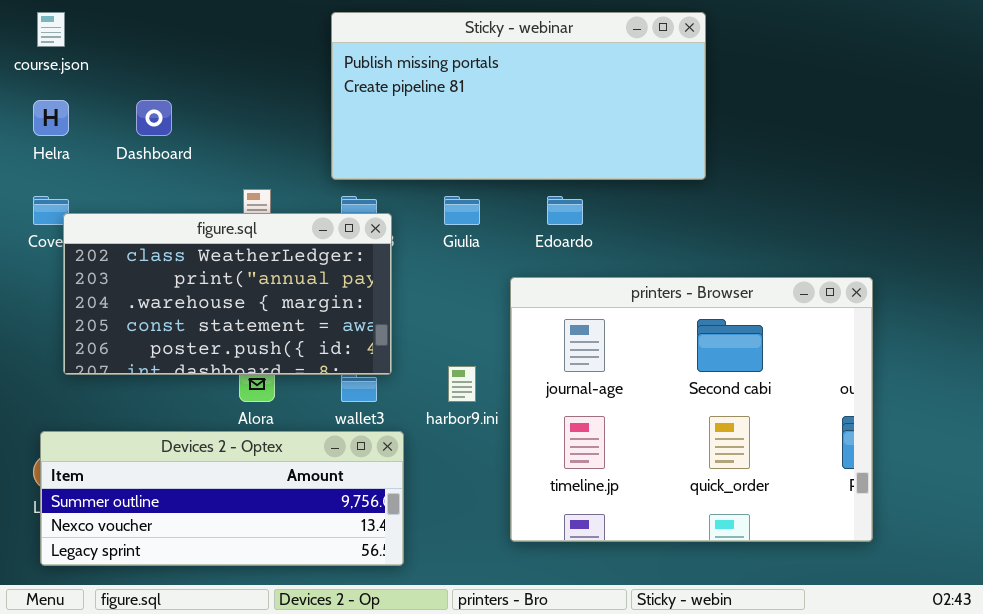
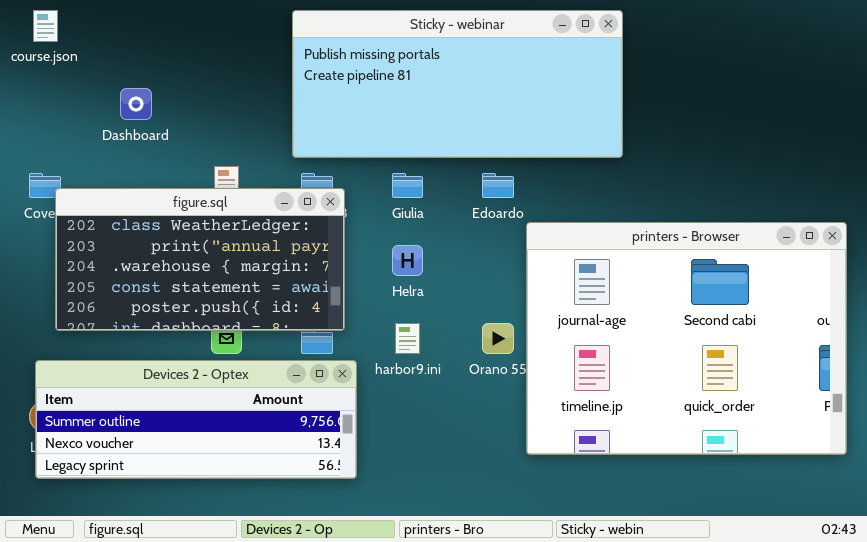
Helra: [33,100,69,136] -> [392,245,423,276], moved
printers - Browser: [510,277,873,542] -> [526,222,847,455], moved
Devices 2 - Optex: [40,431,404,566] -> [35,360,357,479], moved

